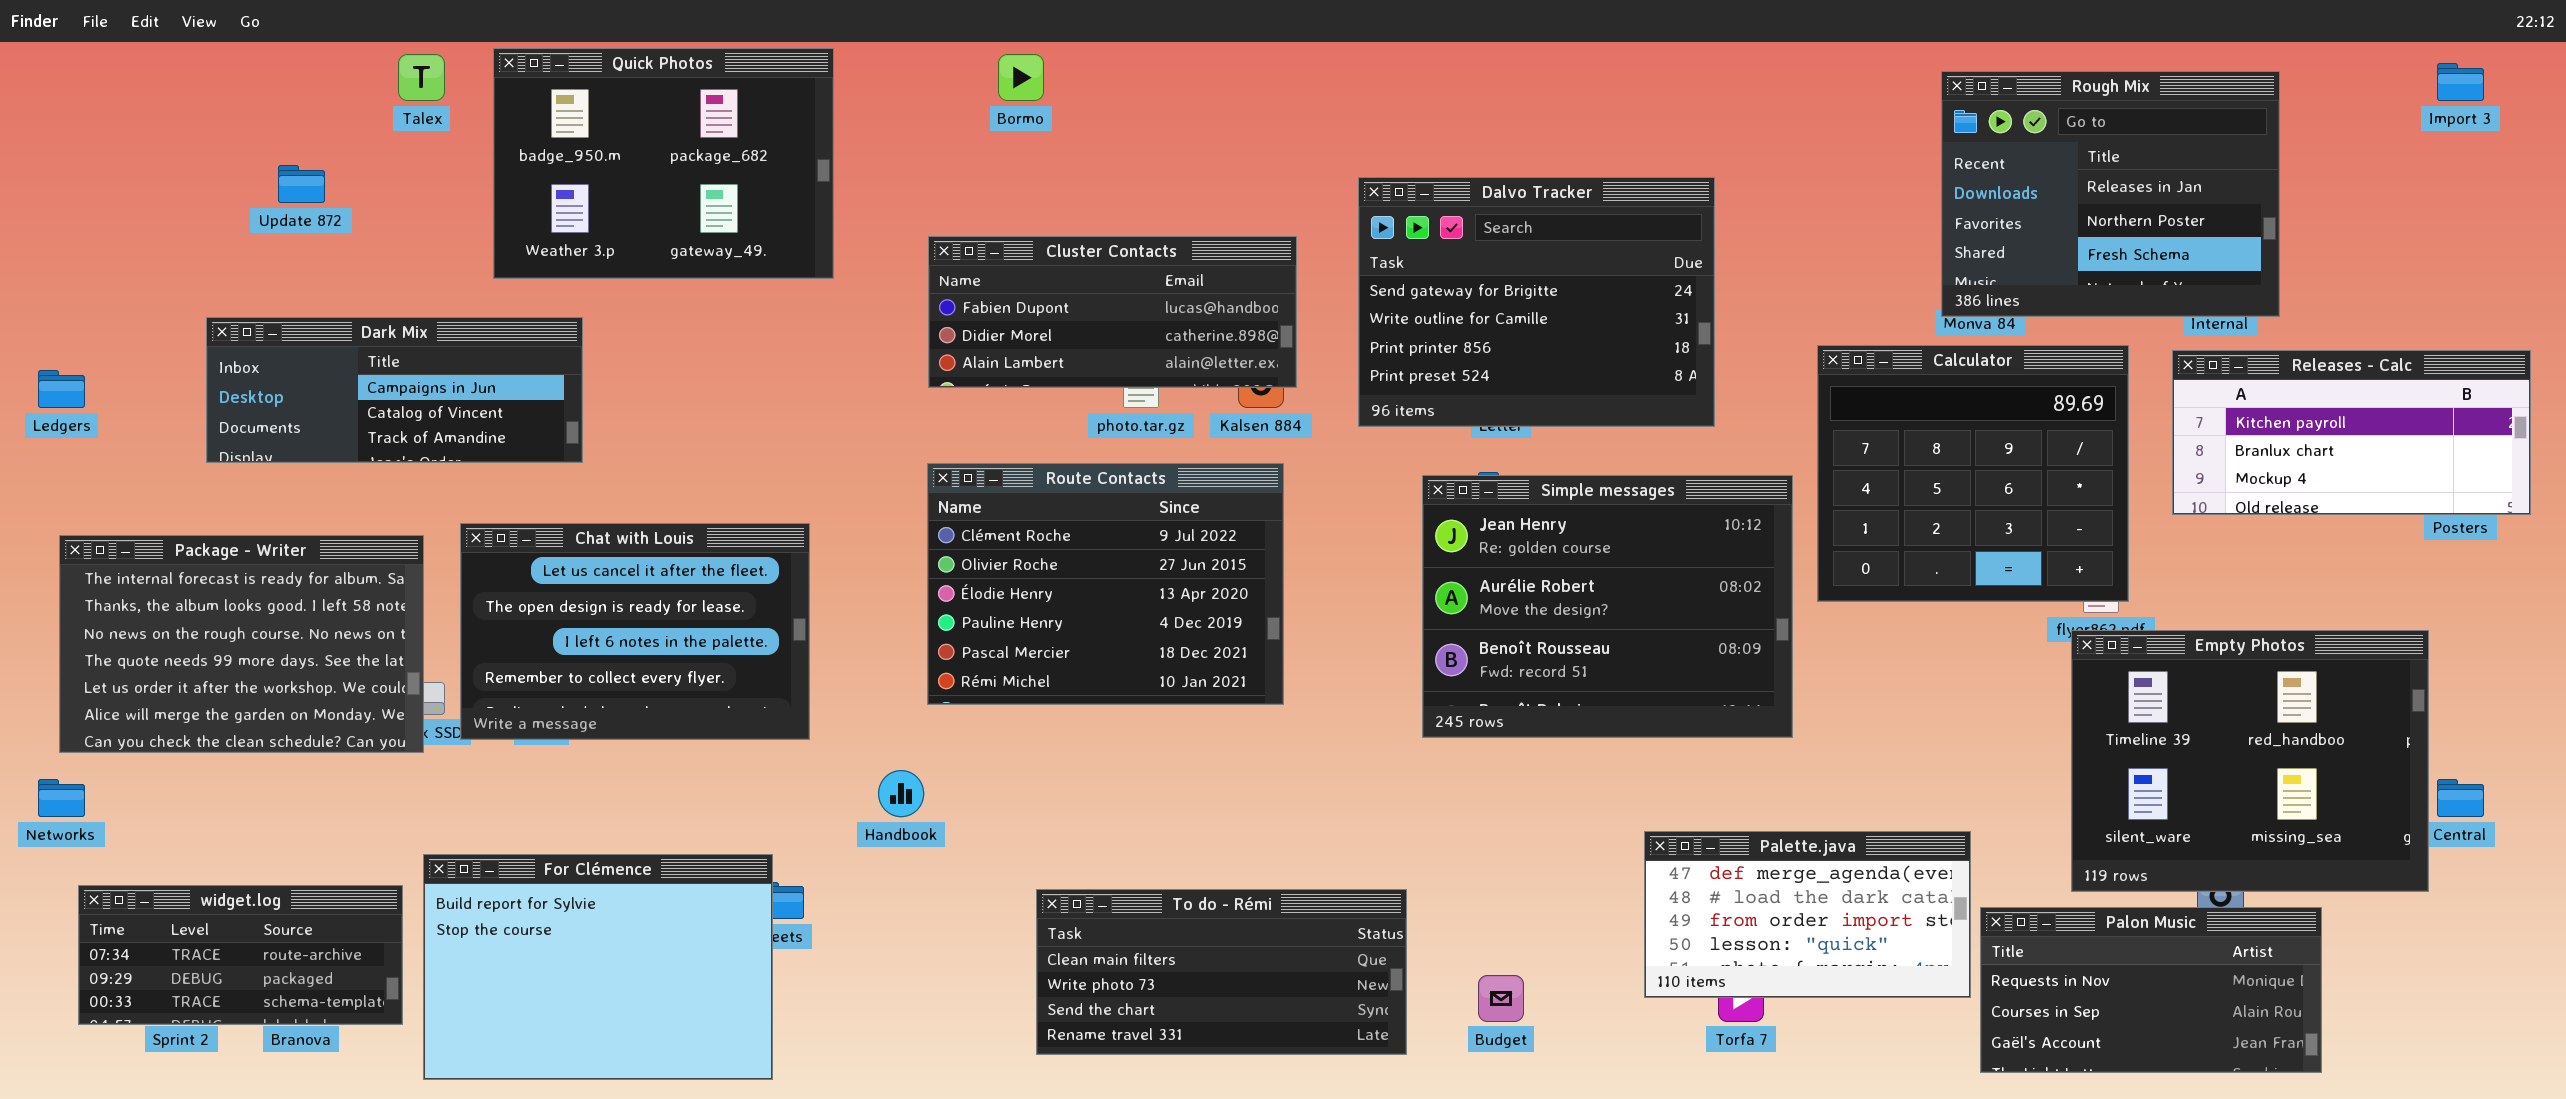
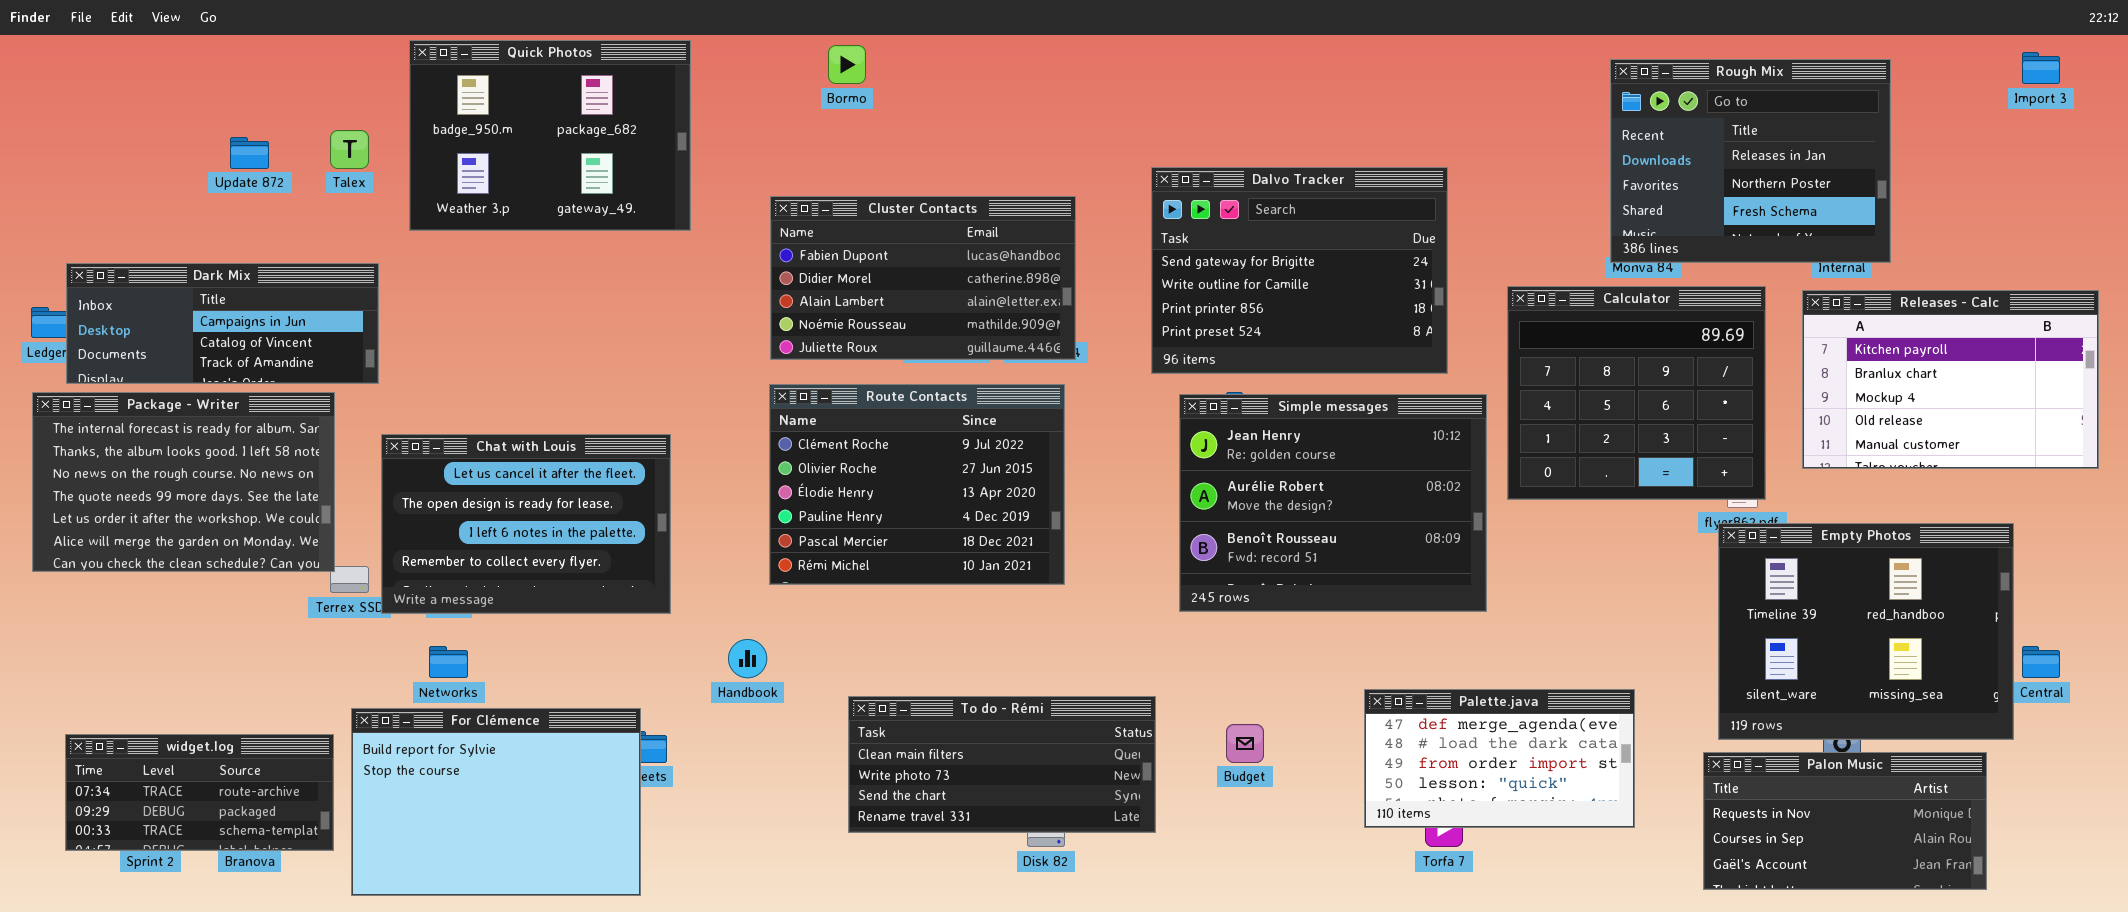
Talex: [398,54,445,101] -> [330,130,369,169], moved
Dalvo Tracker: [1358,177,1715,427] -> [1151,167,1448,374], moved
Cluster Contacts: [928,236,1297,388] -> [770,196,1076,360], resized
Dark Mix: [206,317,583,463] -> [66,263,379,384], moved
Releases - Calc: [2172,350,2531,515] -> [1802,290,2099,469], resized
Package - Writer: [59,535,424,753] -> [32,392,335,572], moved
Networks: [38,779,85,817] -> [429,646,468,678], moved
To do - Rémi: [1036,889,1407,1055] -> [848,696,1156,833], moved
Palon Music: [1980,907,2322,1073] -> [1703,752,1987,890], moved
Budget: [1478,975,1524,1022] -> [1226,724,1264,763], moved

